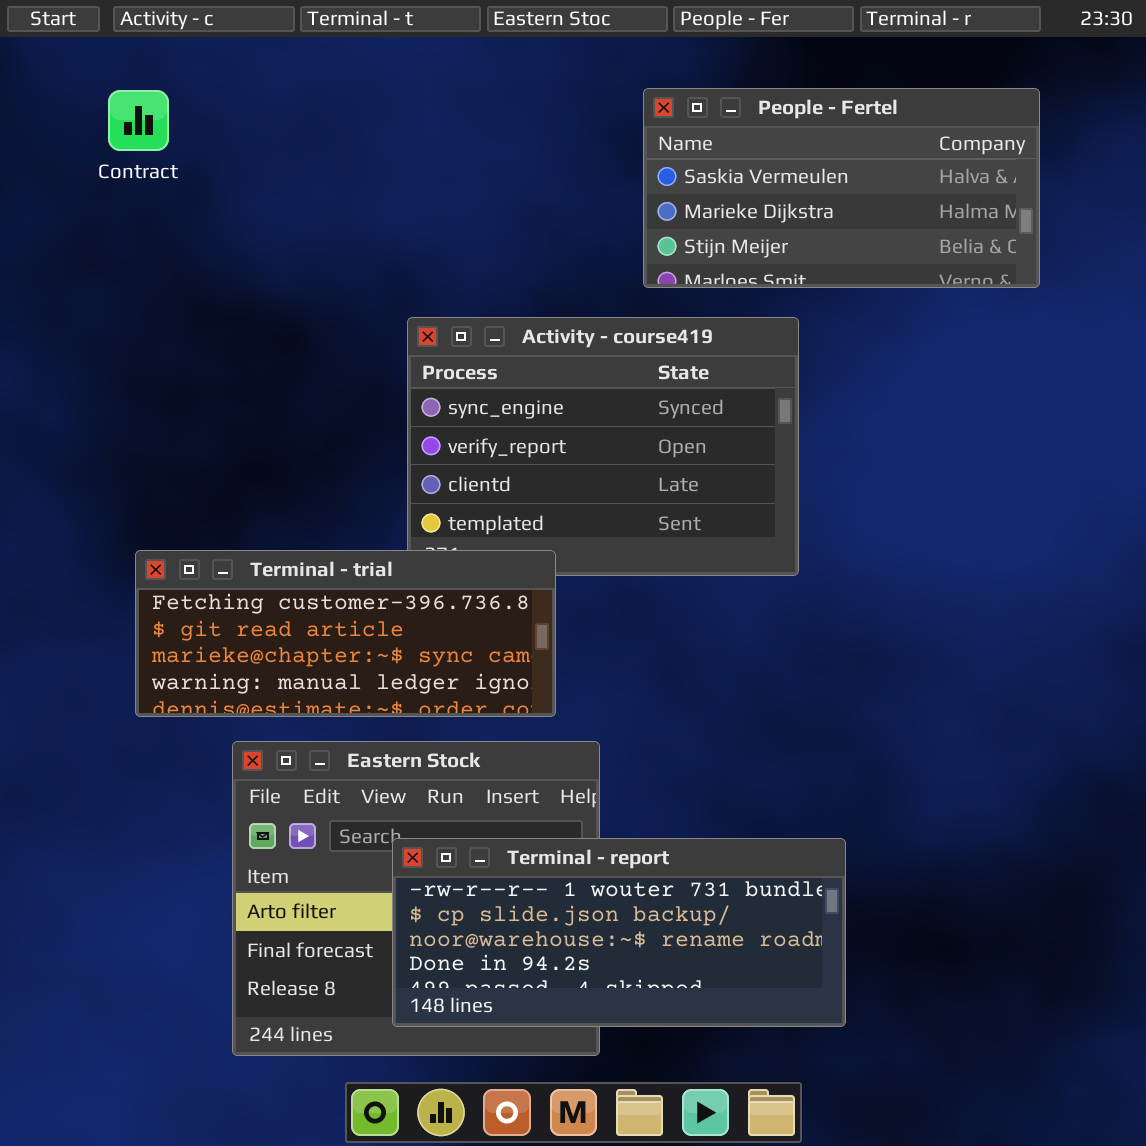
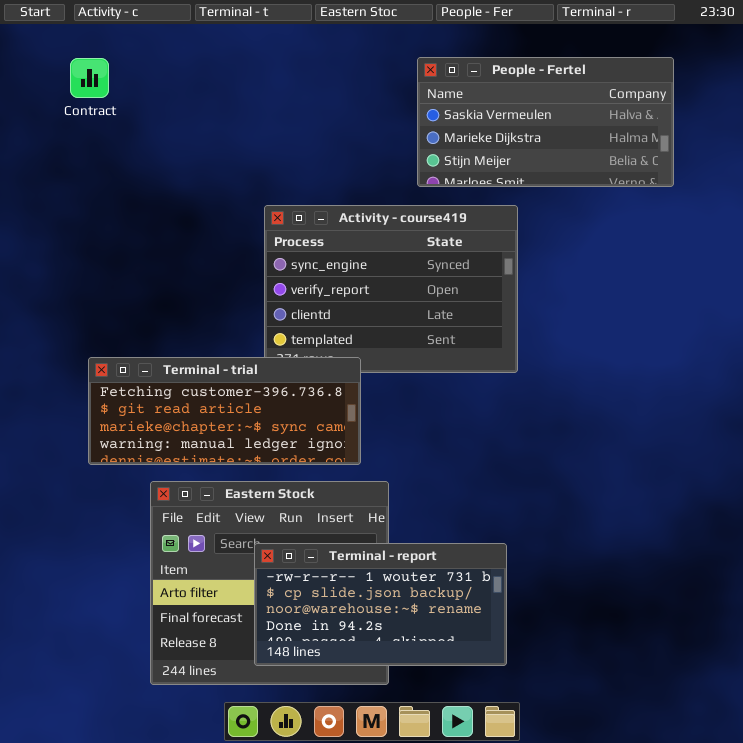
Terminal - report: [392,838,846,1027] -> [254,543,507,666], resized

